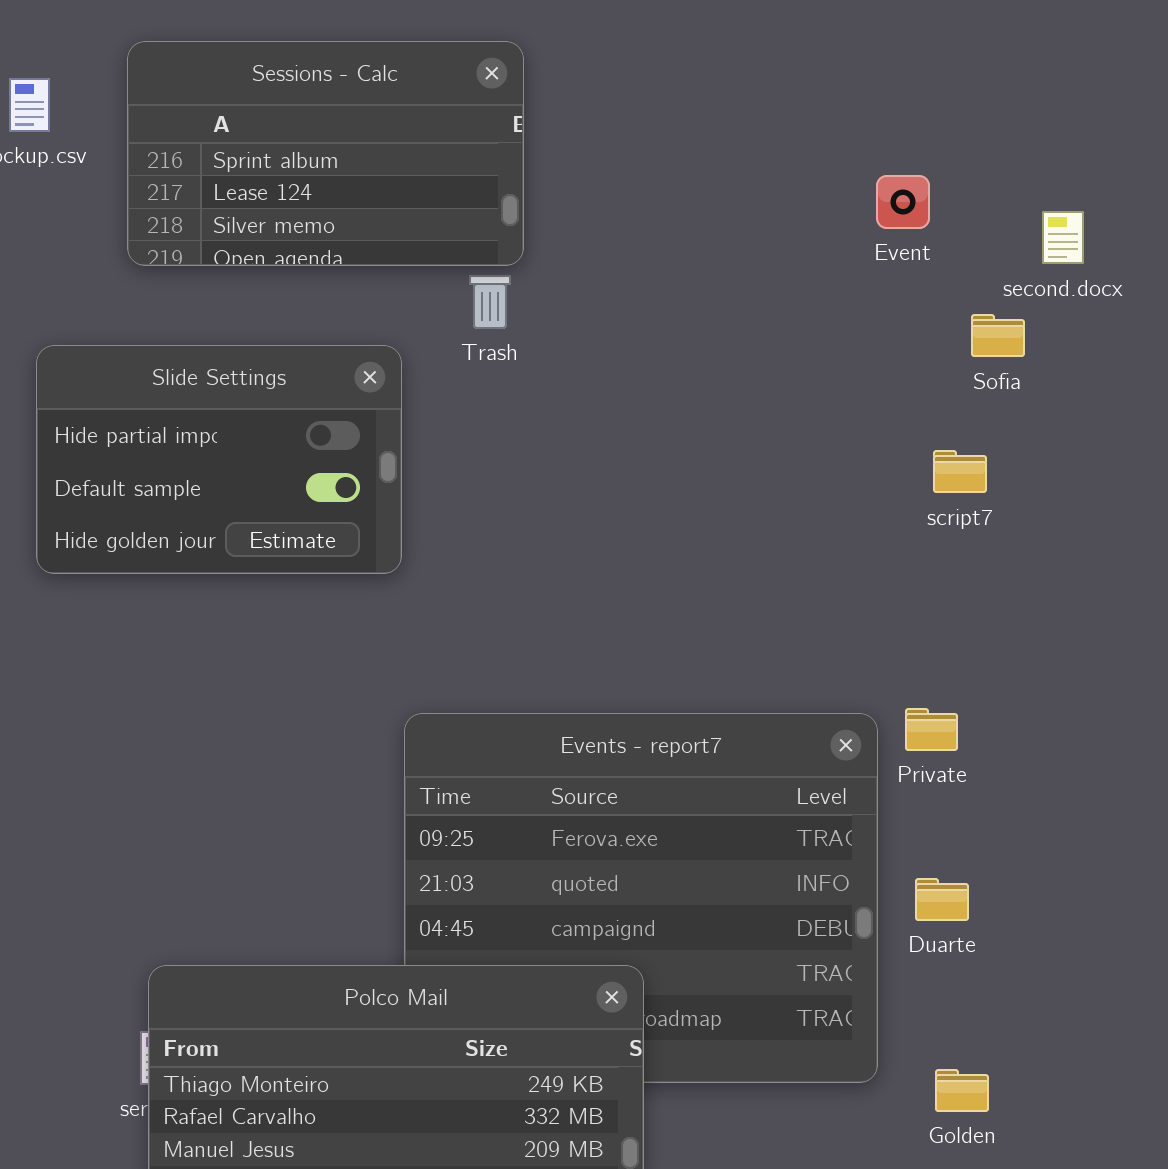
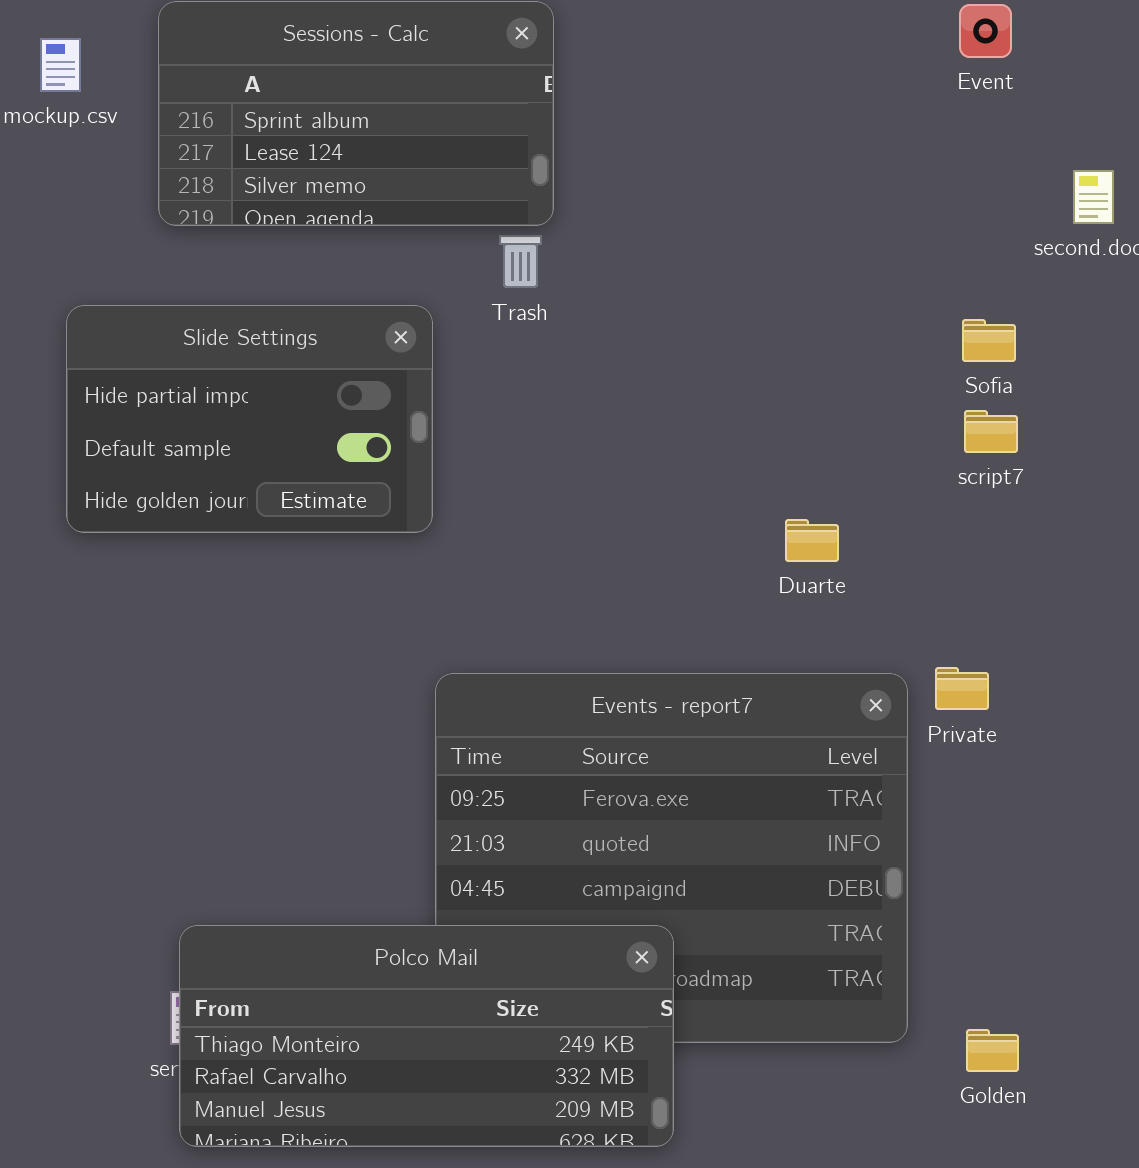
Event: [876,175,930,229] -> [959,4,1012,58], moved
Sofia: [971,314,1025,357] -> [962,319,1016,362], moved
Duarte: [915,878,969,921] -> [785,519,839,562], moved

